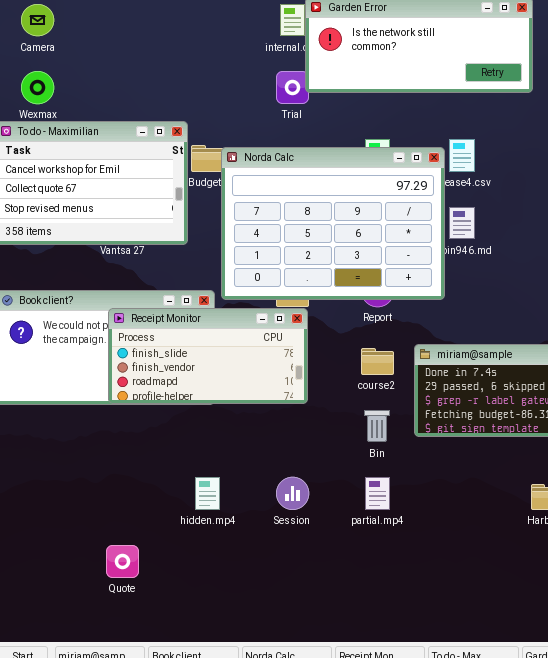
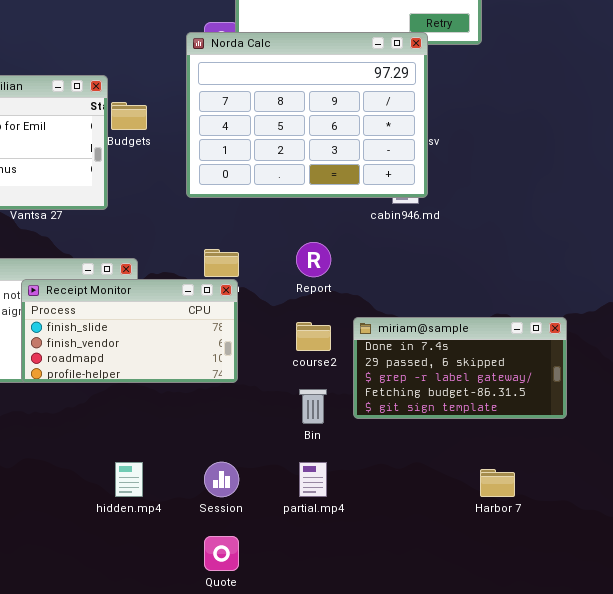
Norda Calc: [221,147,445,300] -> [186,32,428,198], moved
Quote: [106,545,139,578] -> [204,536,239,571], moved

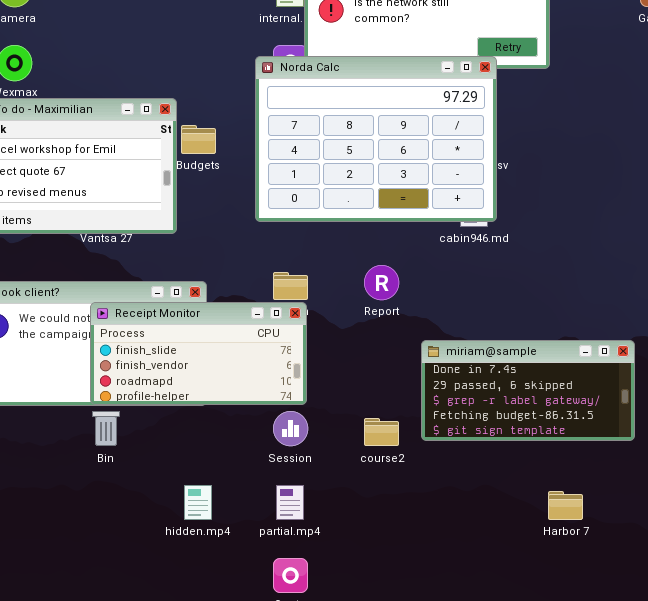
course2: [296,322,331,351] -> [364,418,399,446], moved
Bin: [299,389,327,424] -> [92,411,120,446], moved
Session: [204,462,239,497] -> [273,411,308,446], moved
partial.mp4: [299,462,327,497] -> [276,485,304,520], moved

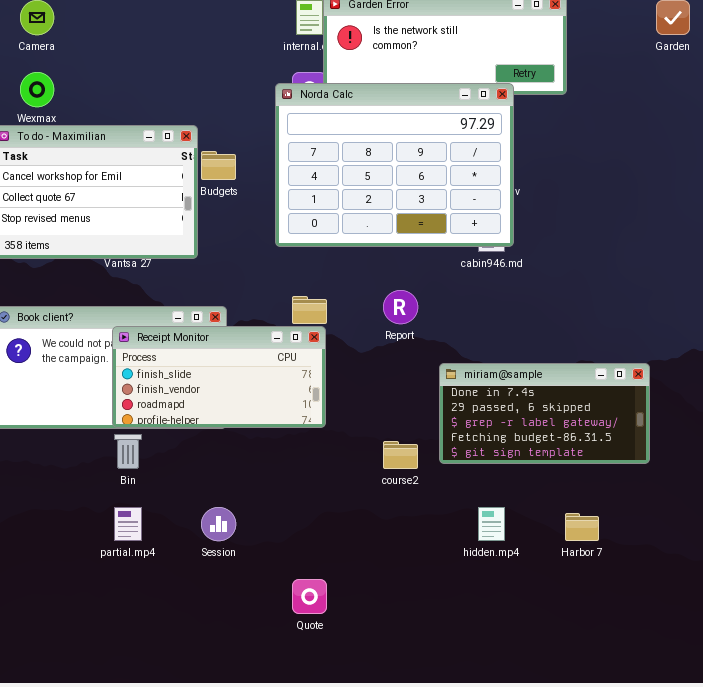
Session: [273,411,308,446] -> [201,507,236,541], moved
hidden.mp4: [184,485,212,520] -> [478,507,505,541], moved
partial.mp4: [276,485,304,520] -> [114,507,142,541], moved

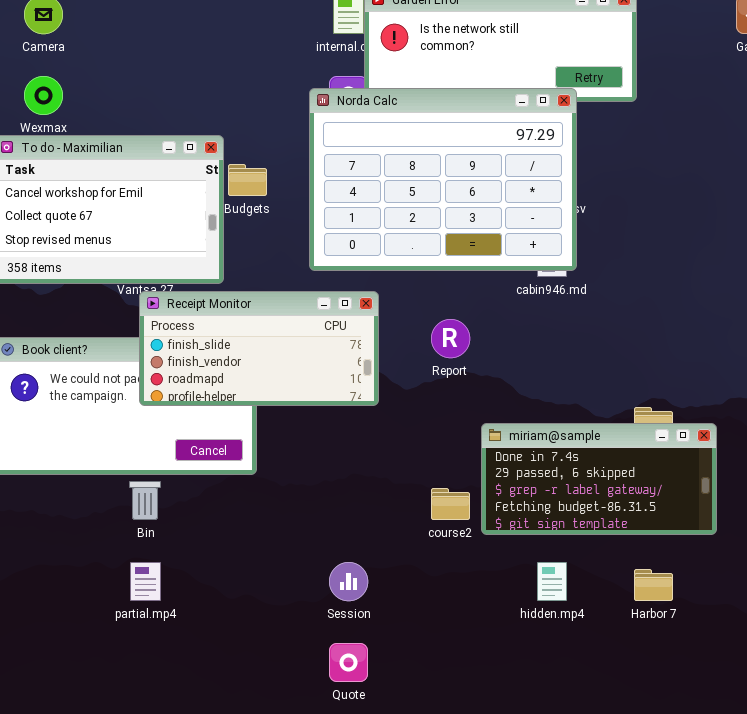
Receipt Monitor: [112,326,326,428] -> [139,291,379,406], moved
miriam@sample: [439,363,650,464] -> [481,423,717,535], moved
Session: [201,507,236,541] -> [329,562,368,601], moved

